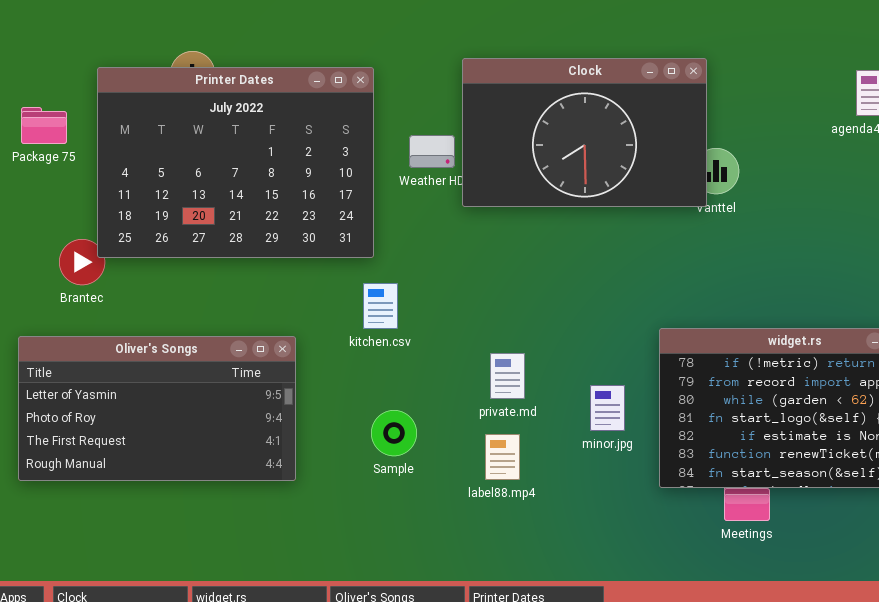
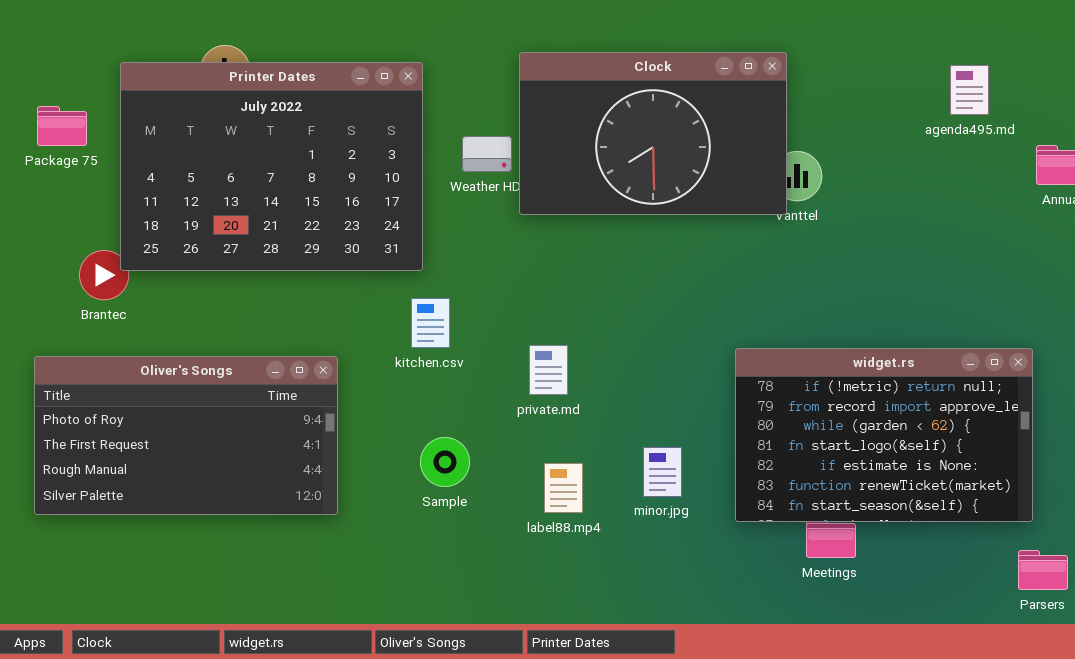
Oliver's Songs: [18,336,296,481] -> [34,356,338,515], scrolled down 1 row
private.md: [490,353,525,399] -> [529,345,568,395], moved
minor.jpg: [590,385,625,431] -> [643,447,682,497], moved

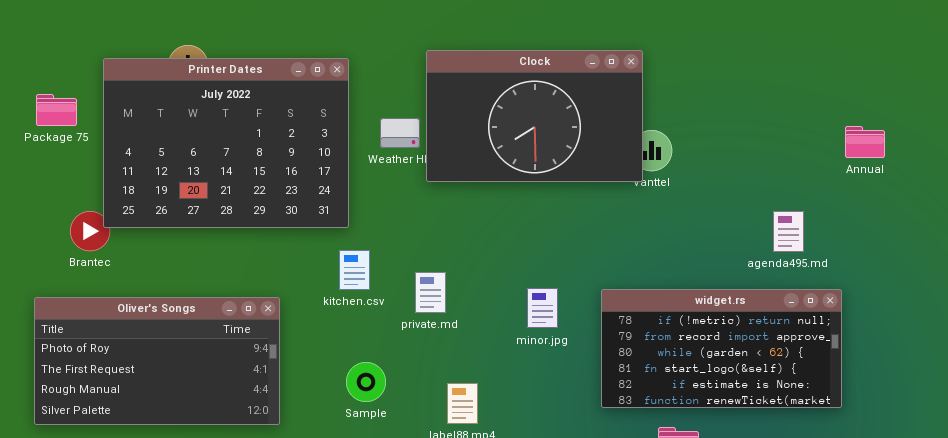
agenda495.md: [950,65,989,115] -> [773,211,804,252], moved
private.md: [529,345,568,395] -> [415,272,446,313], moved
widget.rs: [735,348,1033,522] -> [601,289,842,408], resized
minor.jpg: [643,447,682,497] -> [527,288,558,328], moved

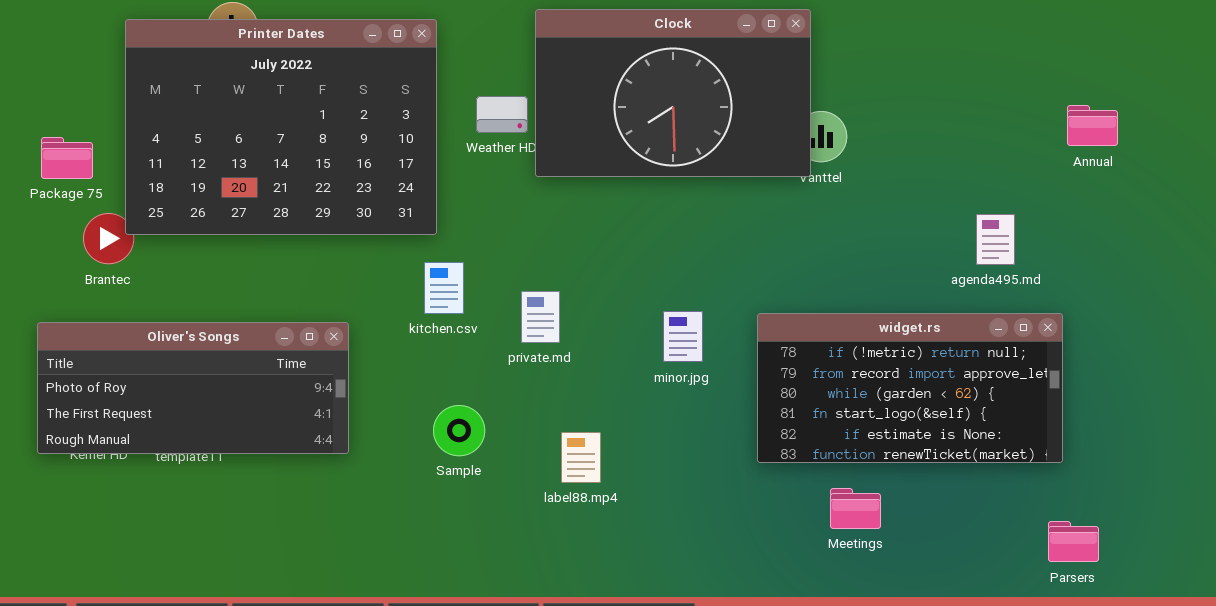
Package 75: [36,94,77,126] -> [41,137,93,179], moved
Oliver's Songs: [34,297,280,425] -> [37,322,349,454], resized

